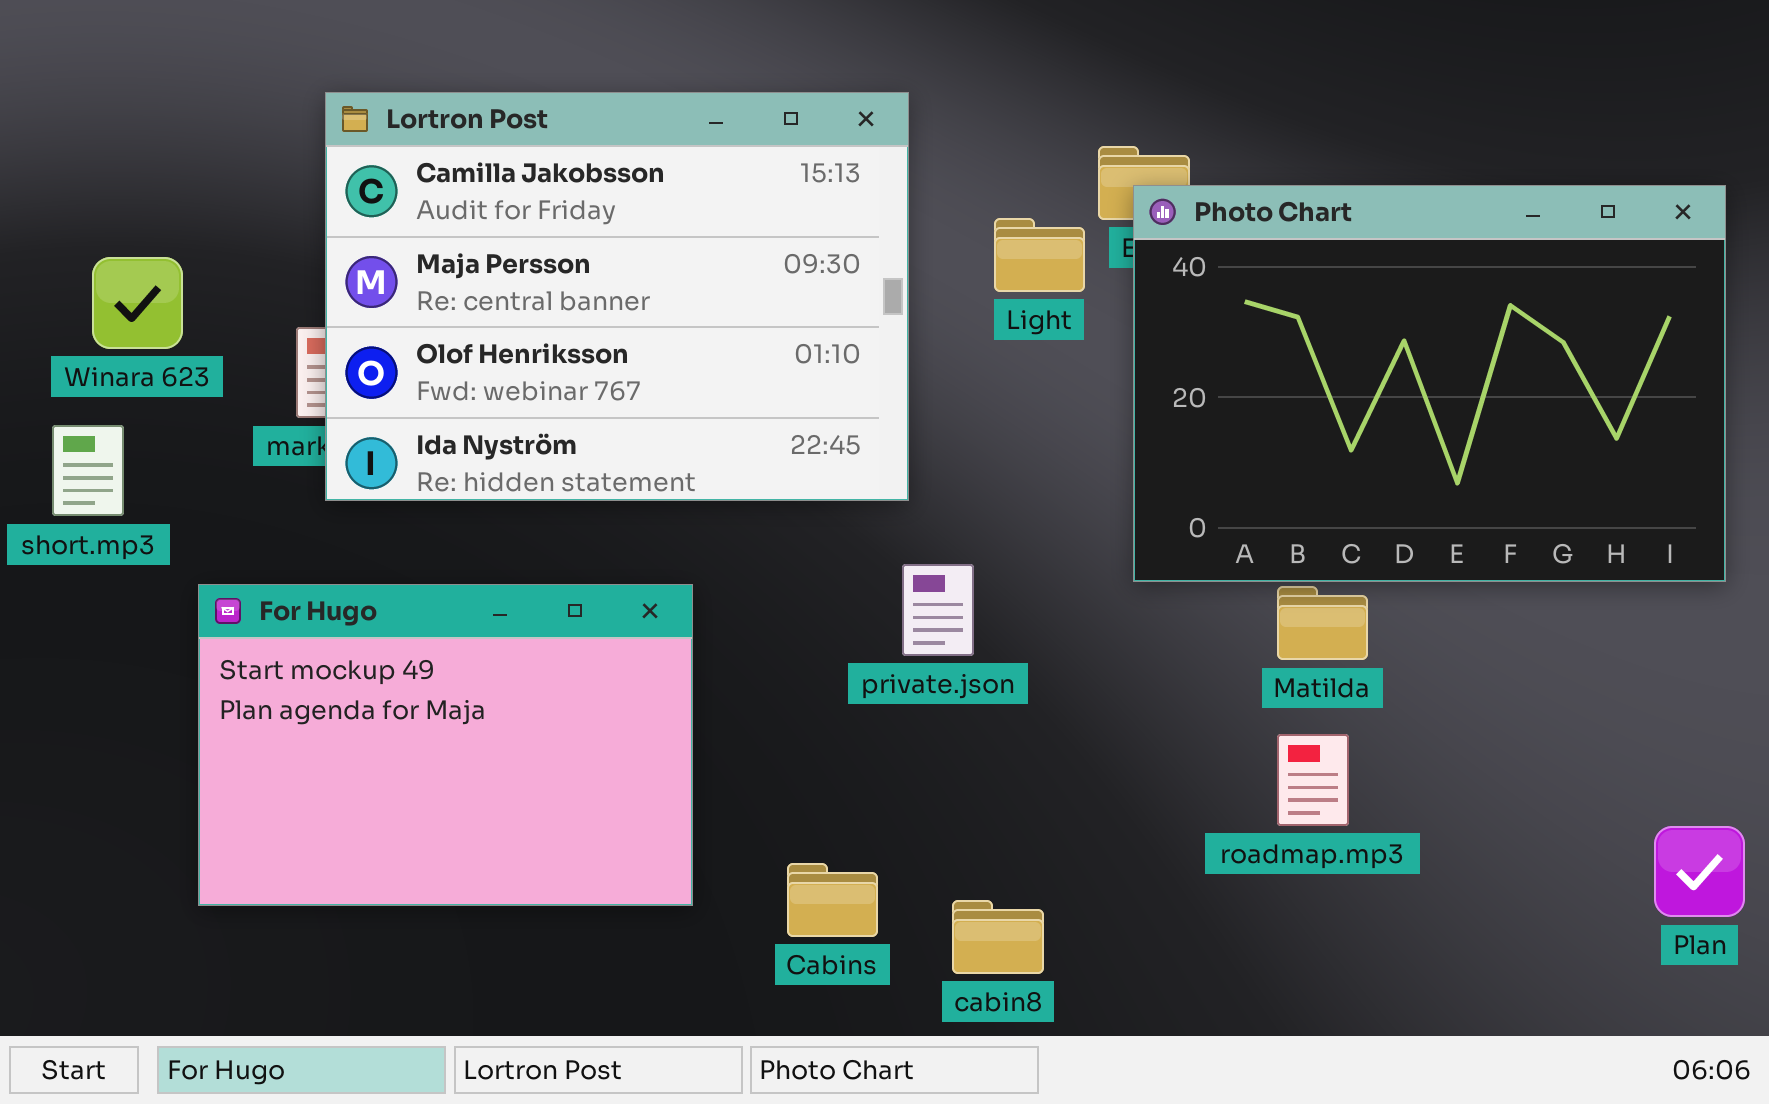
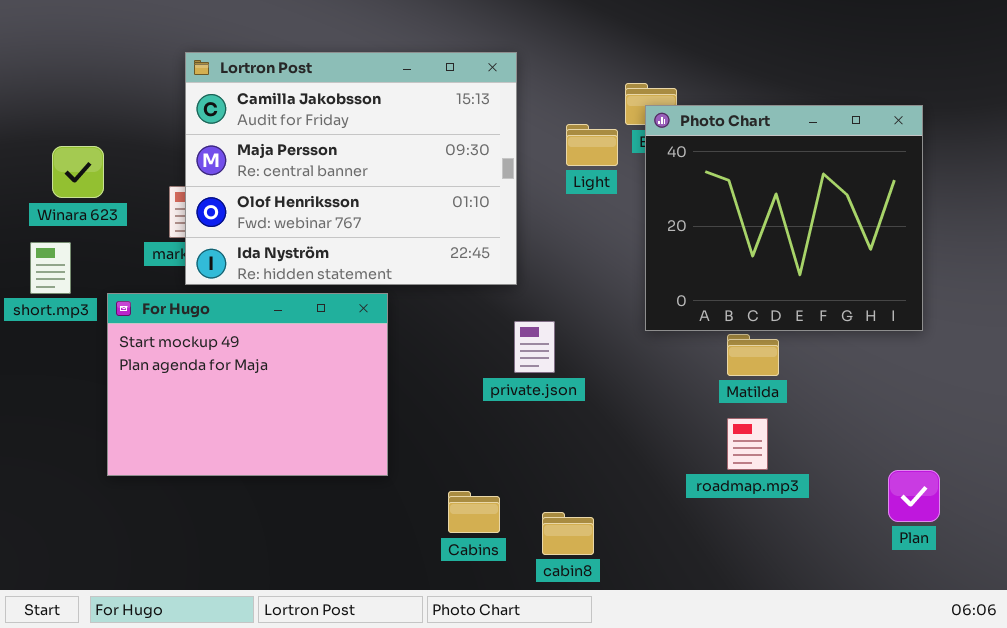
Photo Chart: [1133,185,1726,582] -> [645,105,923,331], resized
For Hugo: [198,584,693,906] -> [107,293,388,476], moved
Plan: [1654,826,1745,917] -> [888,470,940,522], moved

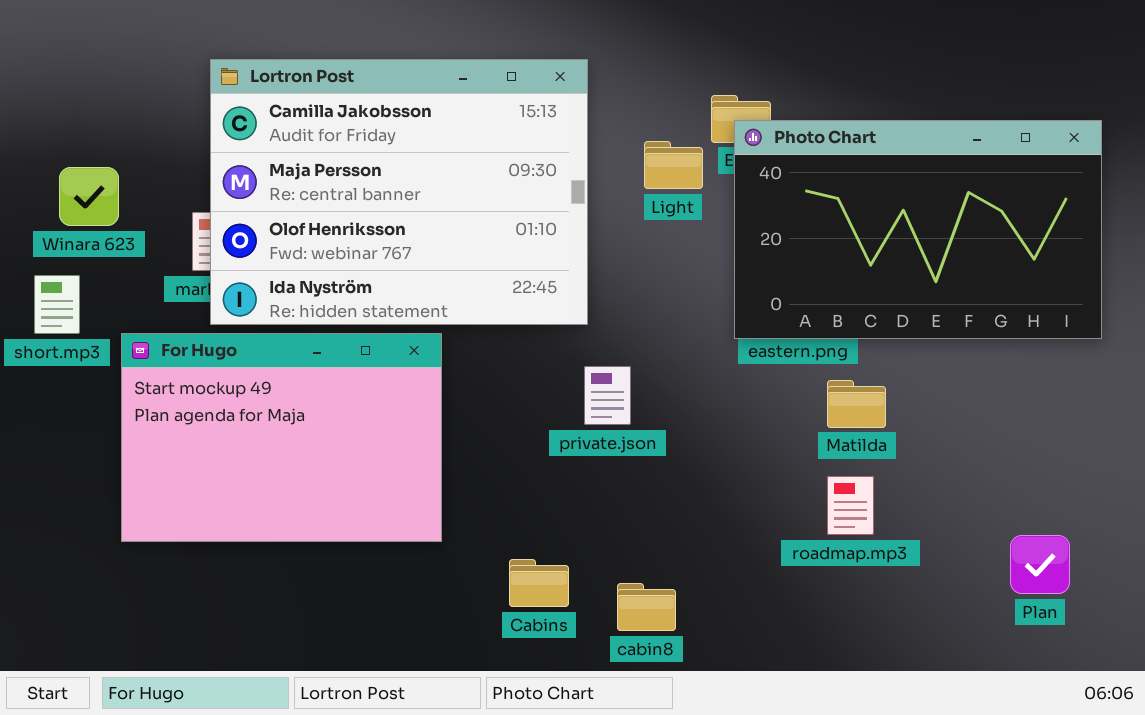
Photo Chart: [645,105,923,331] -> [734,120,1102,339], resized

